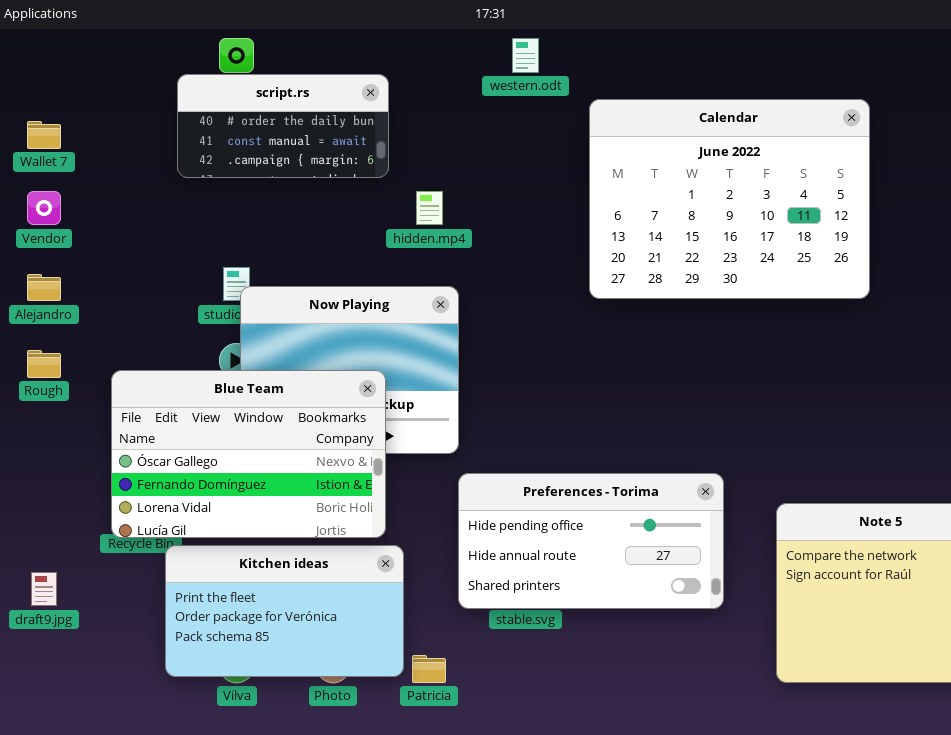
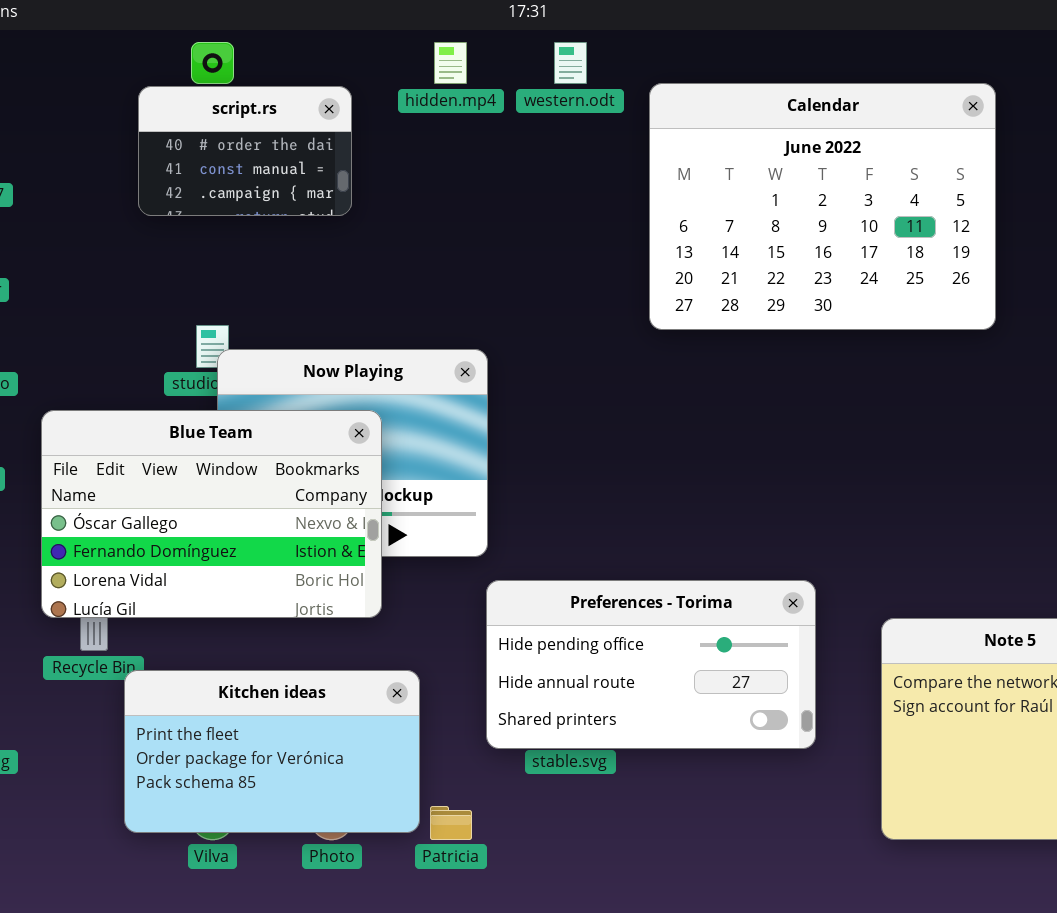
script.rs: [177,74,389,178] -> [138,86,352,216], resized
Calendar: [589,99,870,299] -> [649,83,996,330], moved
hidden.mp4: [416,191,443,225] -> [434,42,467,84], moved
Blue Team: [111,370,386,538] -> [41,410,382,618], moved

